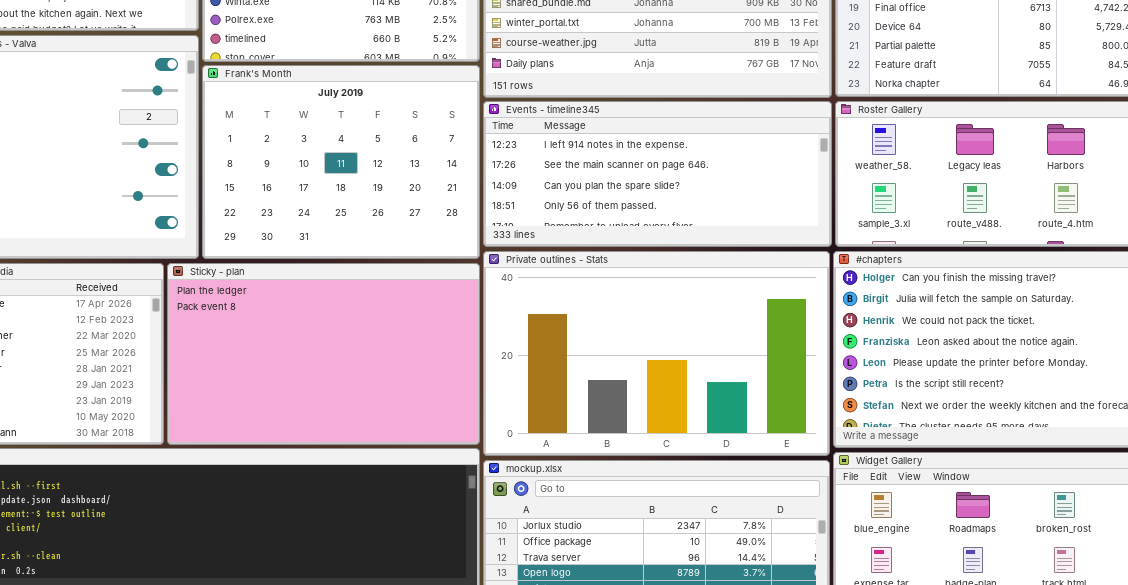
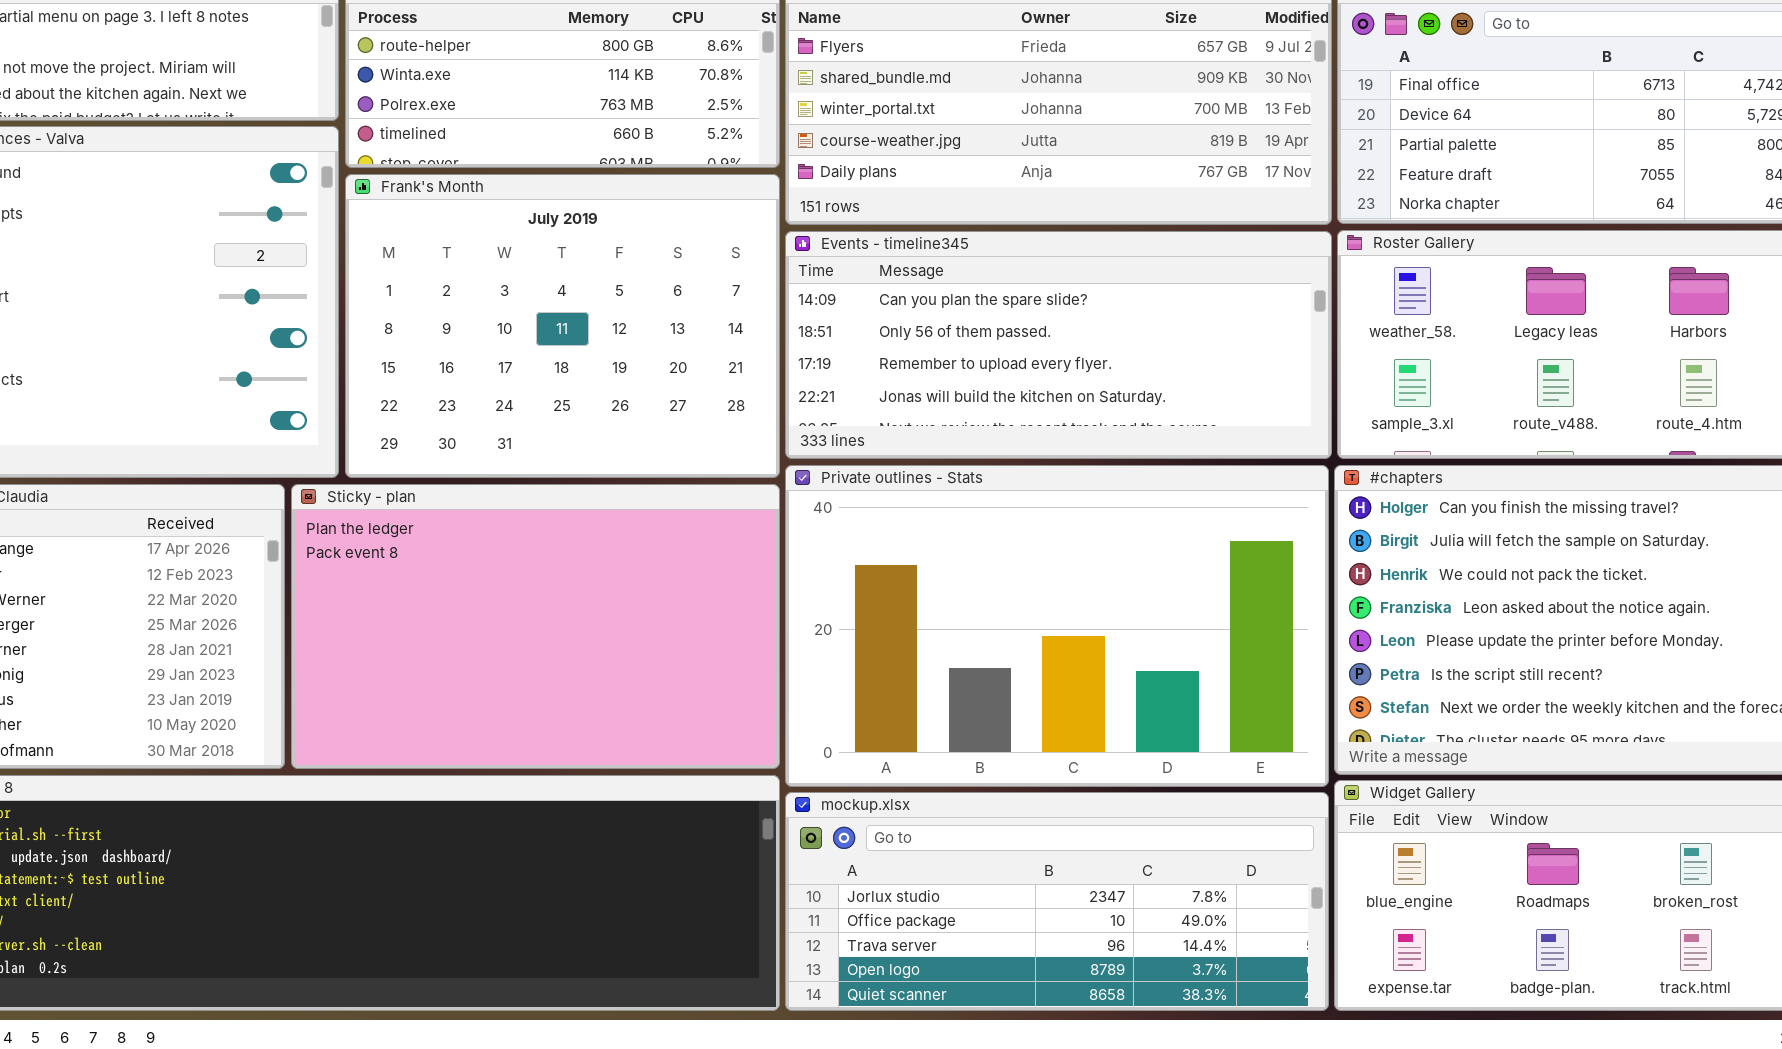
Events - timeline345: [483,101,832,247] -> [785,231,1332,459], scrolled down 2 rows

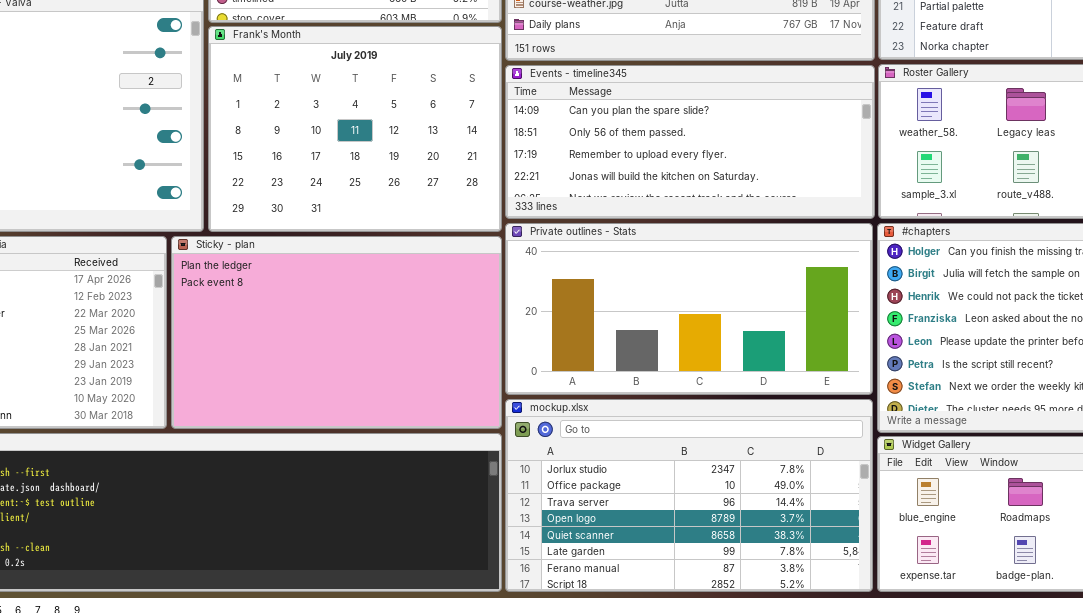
Private outlines - Stats: [785,465,1329,787] -> [505,223,873,395], resized
mockup.xlsx: [785,792,1329,1011] -> [505,399,873,592], resized

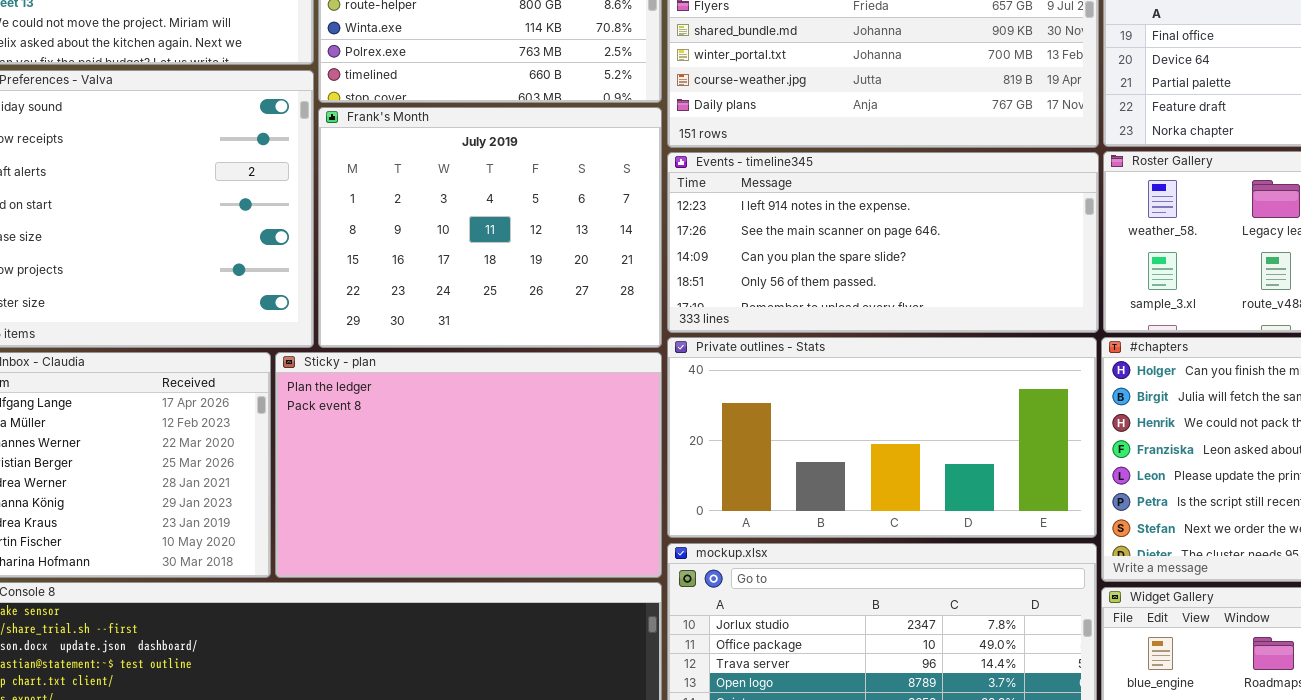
Events - timeline345: [505,65,875,219] -> [667,152,1099,333], scrolled up 2 rows

